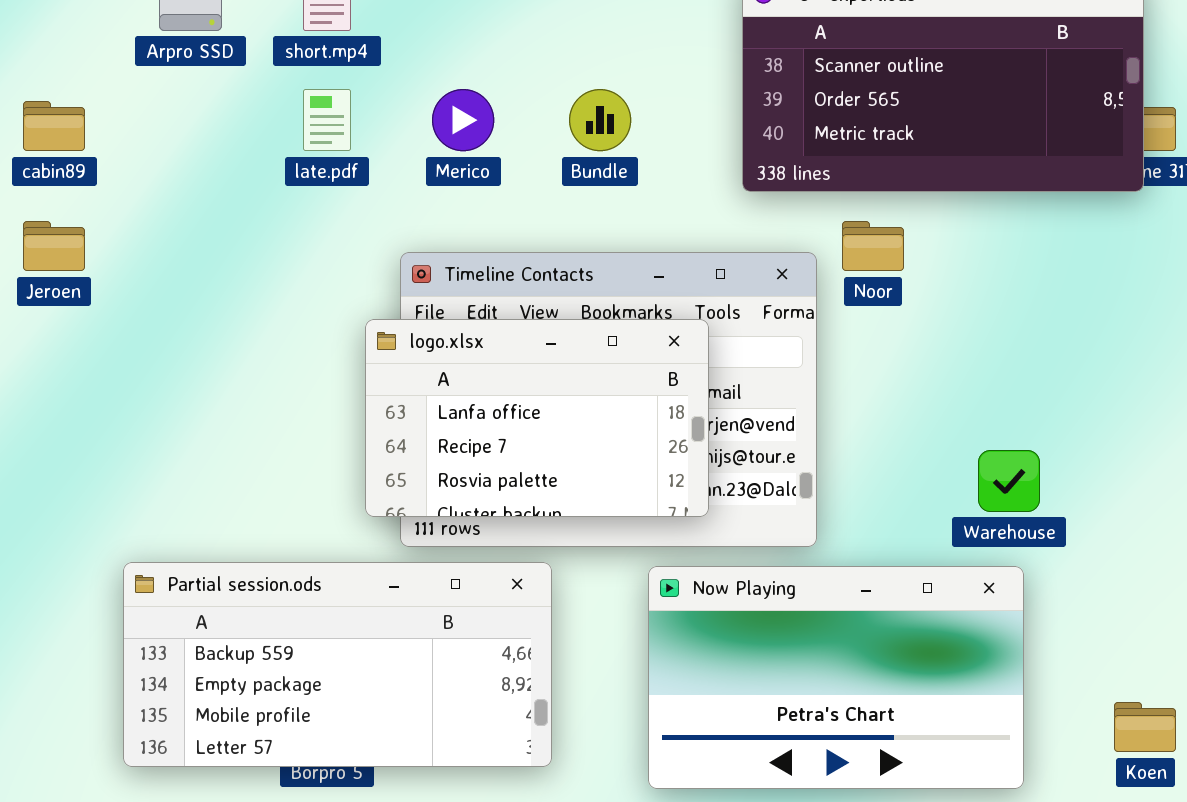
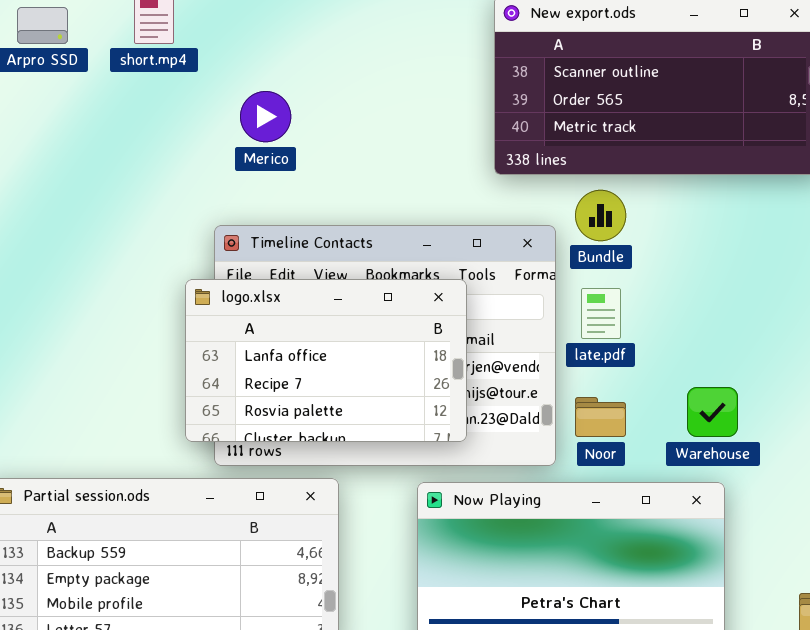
late.pdf: [303,89,351,151] -> [581,288,621,339], moved
Bundle: [569,89,631,151] -> [575,190,626,241], moved
Noor: [842,221,904,271] -> [575,397,626,437], moved

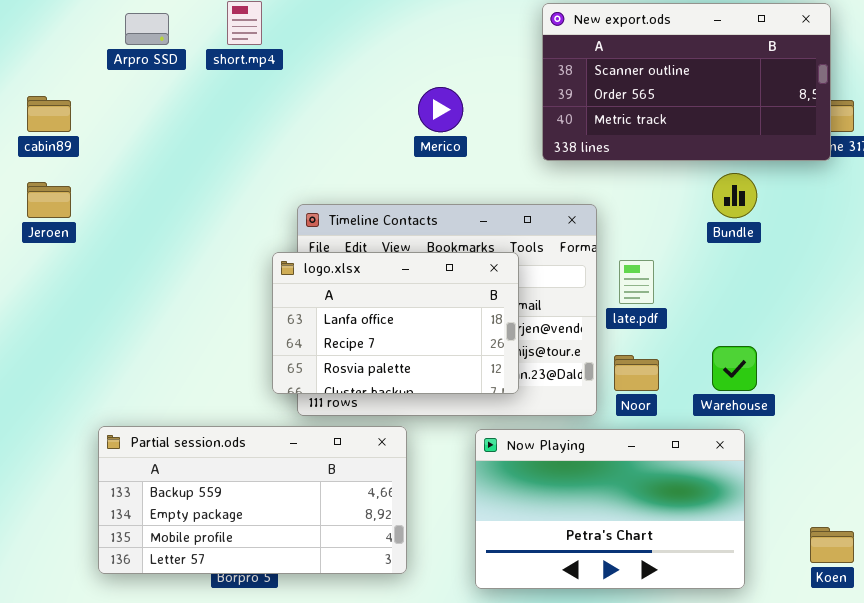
Merico: [240,91,291,142] -> [418,87,463,132], moved
Bundle: [575,190,626,241] -> [712,173,757,218], moved

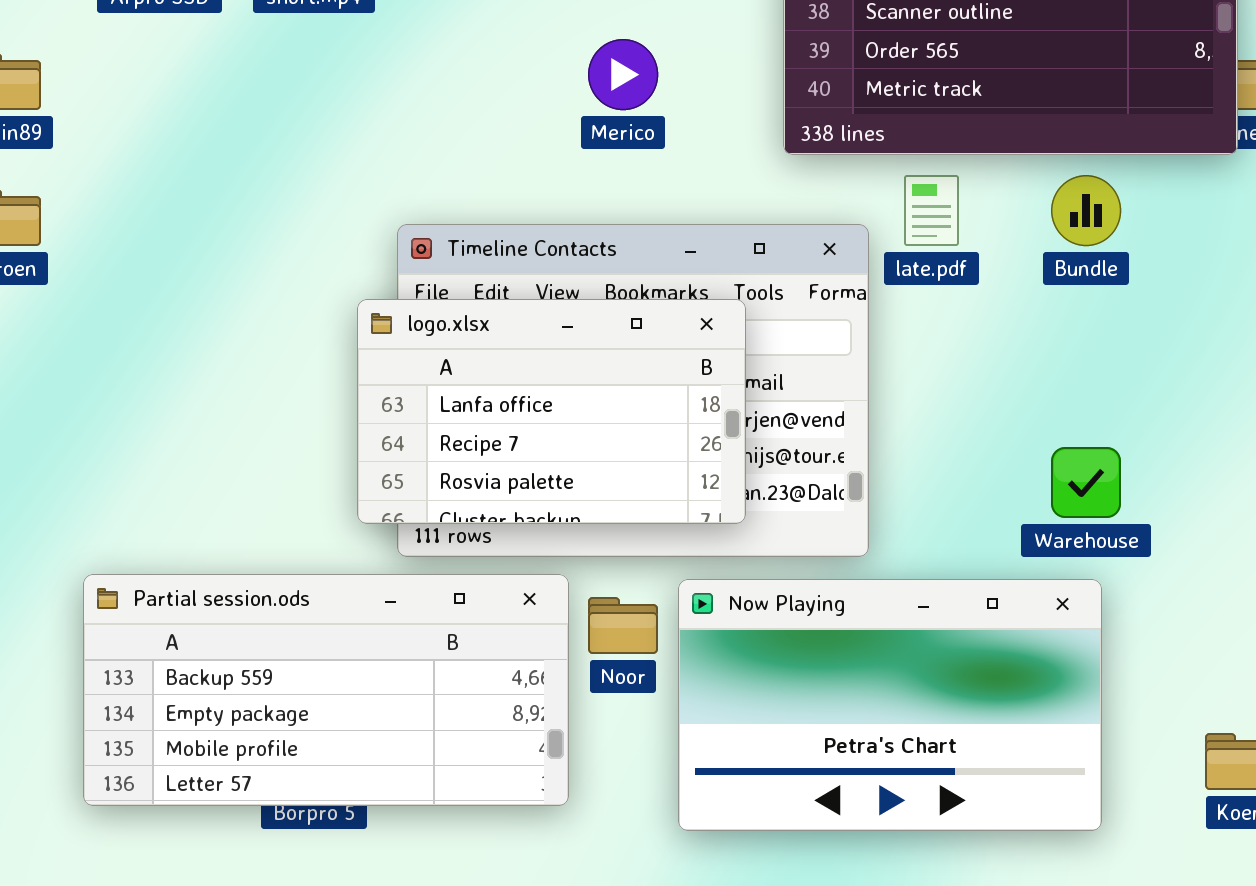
late.pdf: [619,260,654,304] -> [904,175,959,246], moved
Noor: [614,355,659,391] -> [588,597,658,654], moved

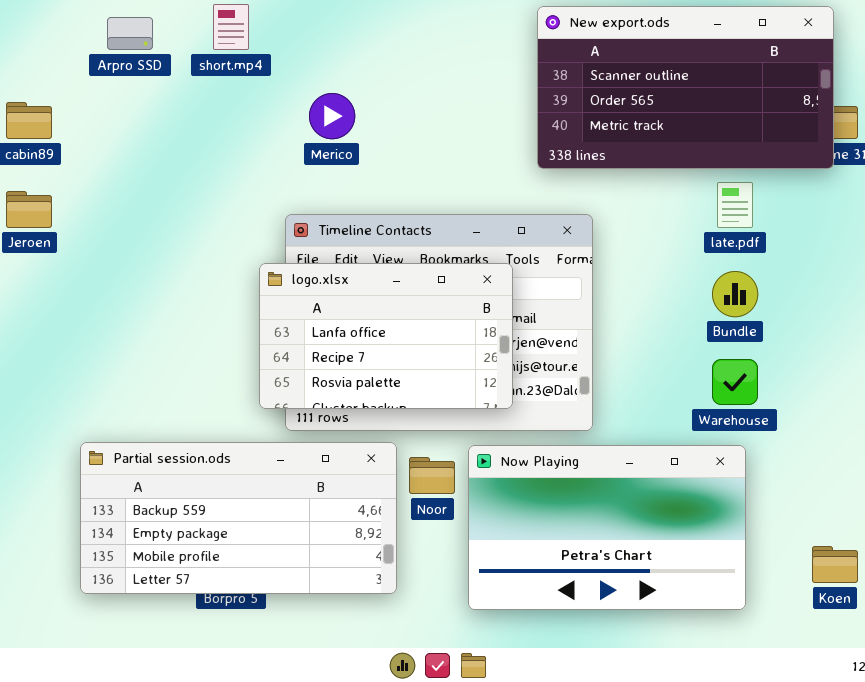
Merico: [588,39,658,110] -> [309,93,355,139], moved
late.pdf: [904,175,959,246] -> [717,182,753,228], moved
Bundle: [1051,175,1121,246] -> [712,271,758,317], moved

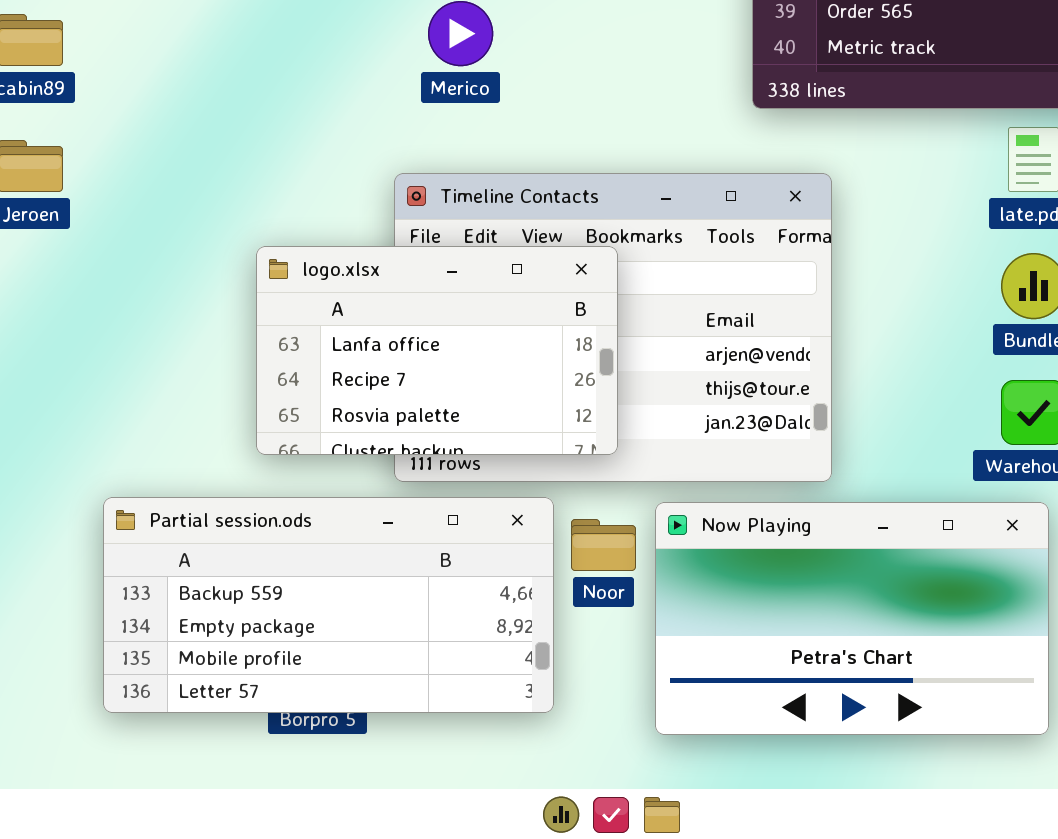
logo.xlsx: [259,263,513,409] -> [256,246,618,455], moved

